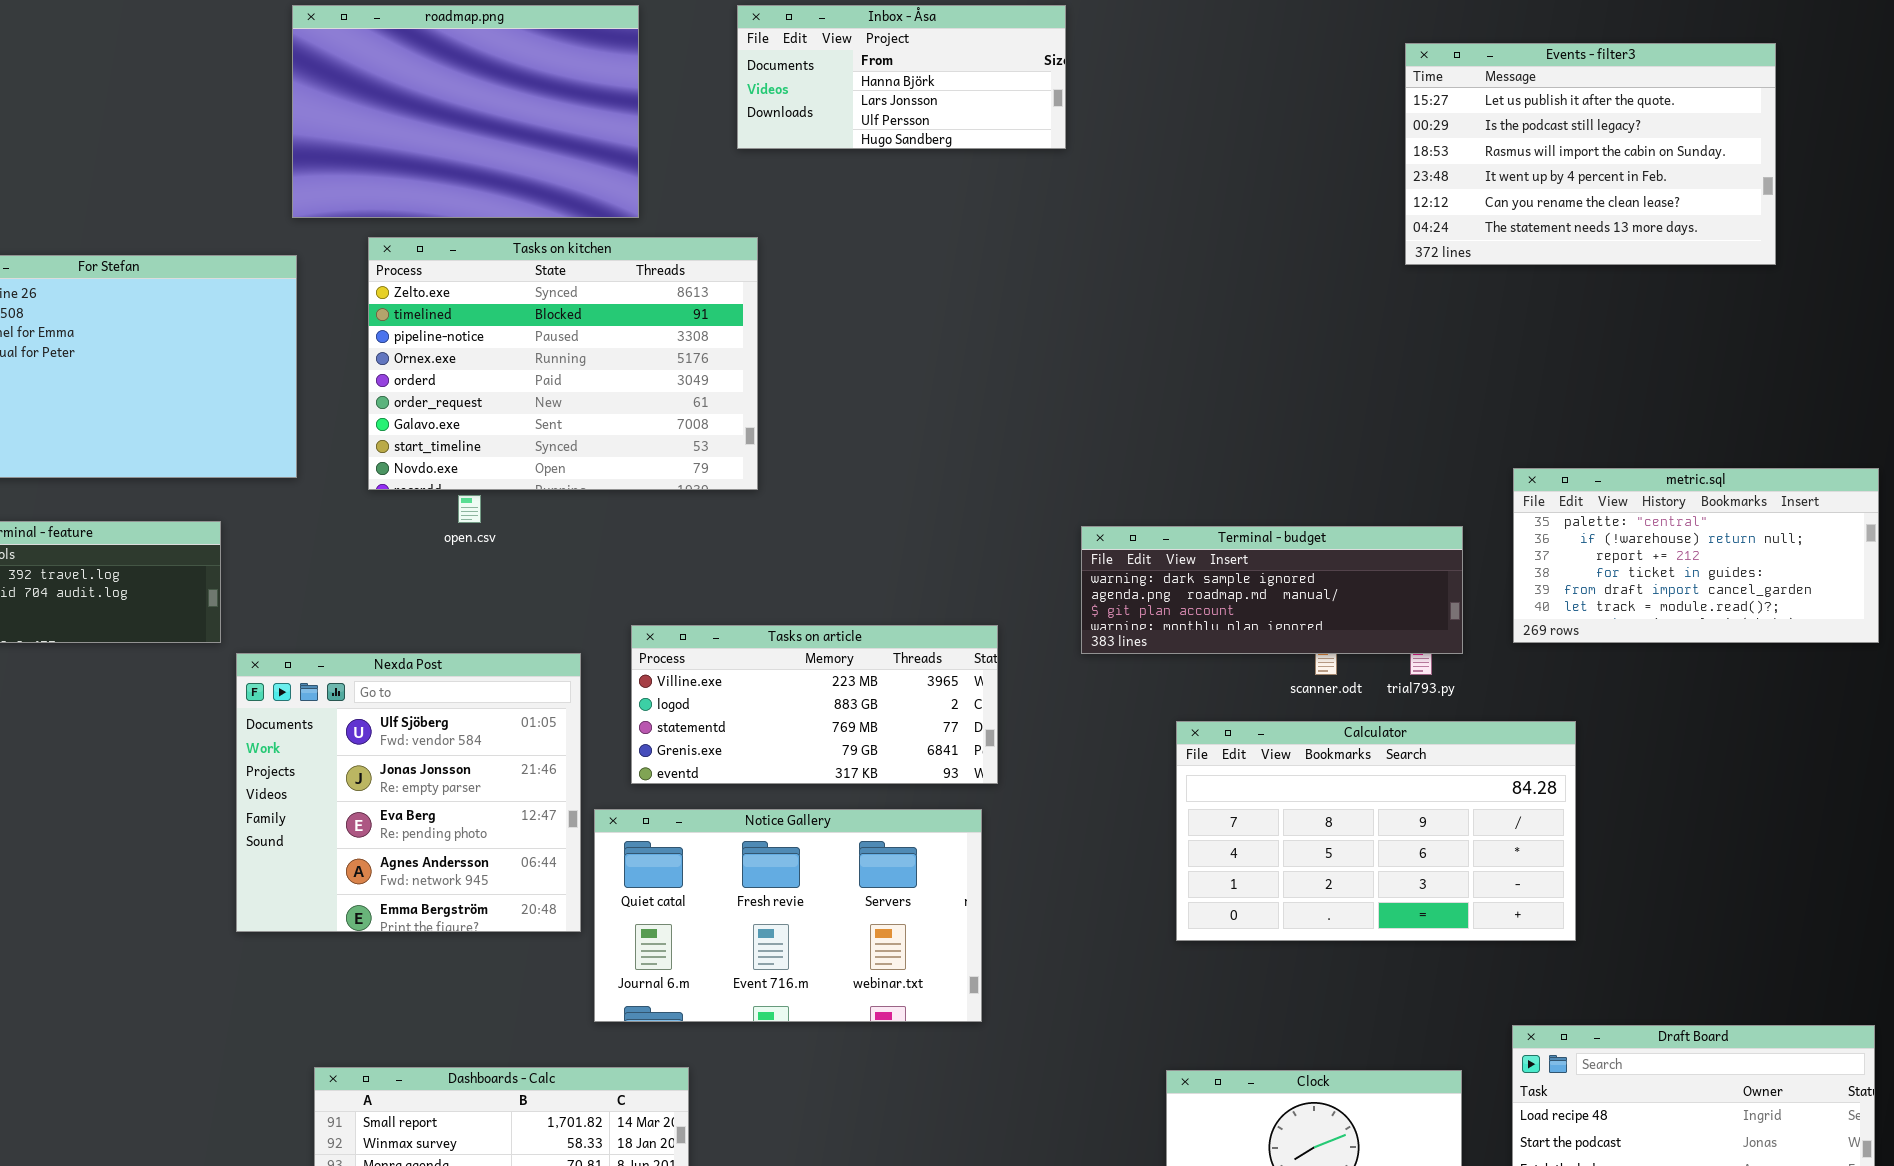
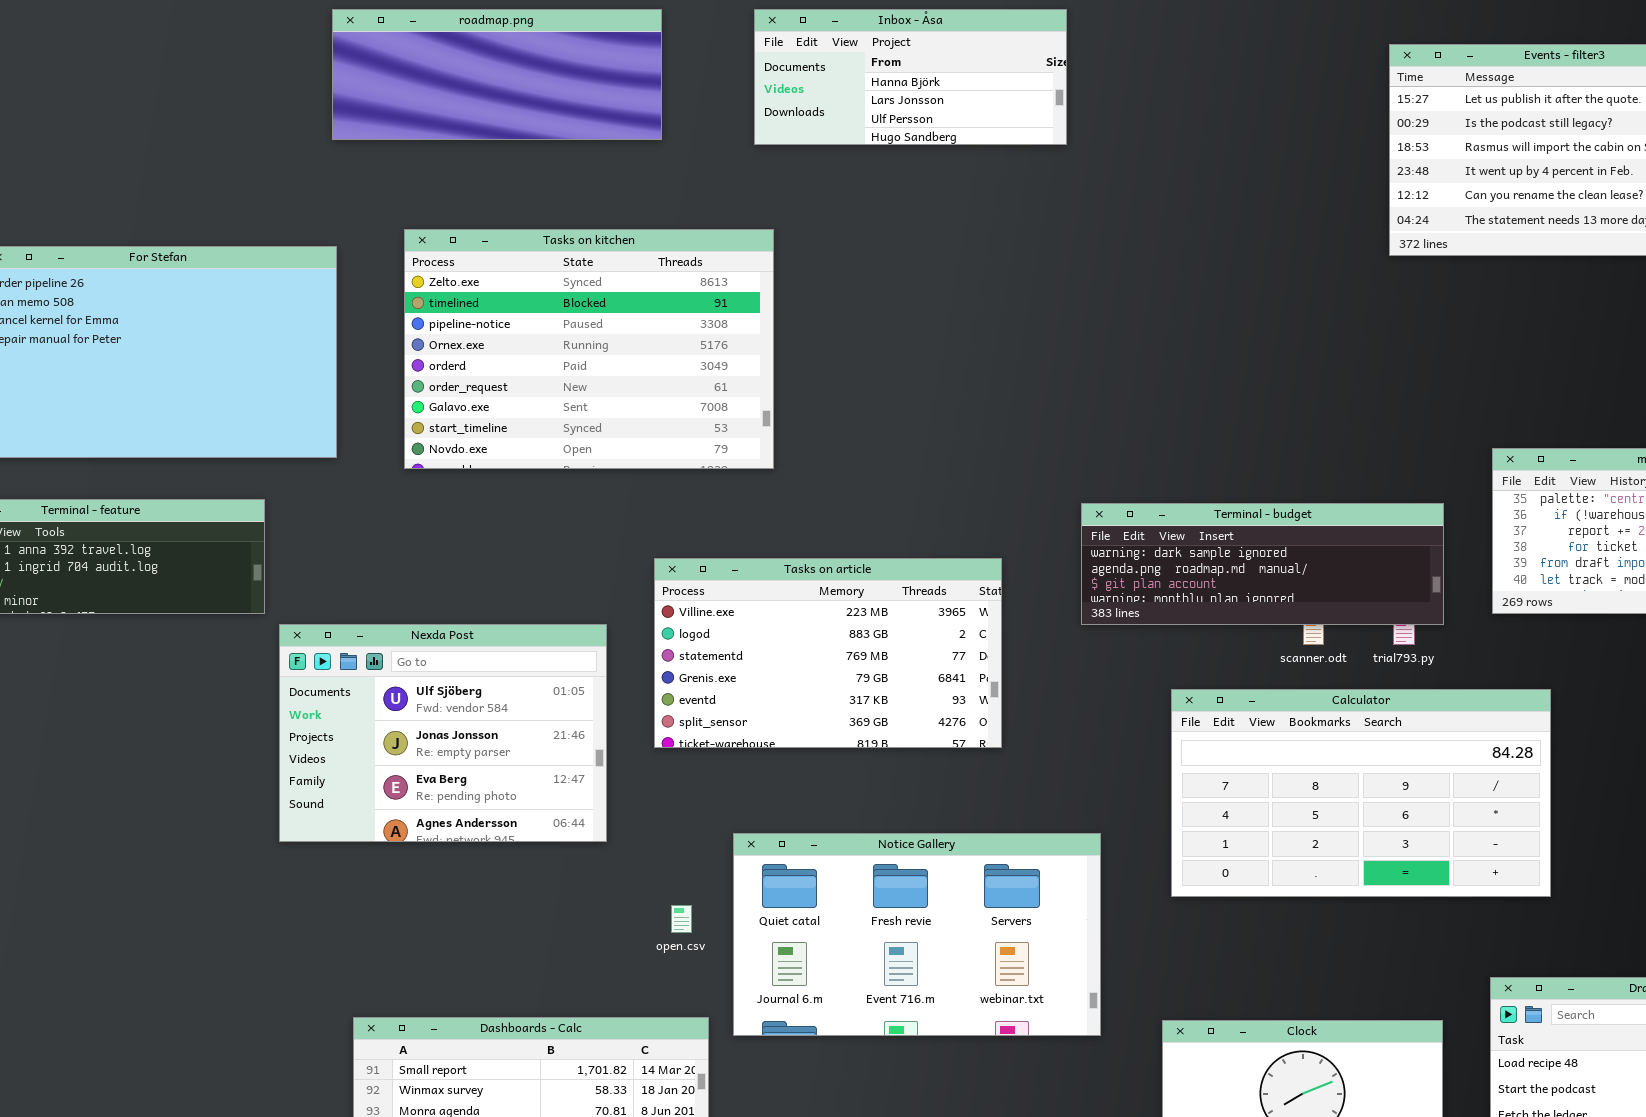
roadmap.png: [292,5,639,218] -> [332,9,662,140], resized
open.csv: [458,495,481,523] -> [671,905,692,933], moved
Tasks on article: [631,625,998,784] -> [654,558,1002,748], resized
Nexda Post: [236,653,581,932] -> [279,624,607,842], resized
Notice Gallery: [594,809,982,1022] -> [733,833,1101,1036], moved

